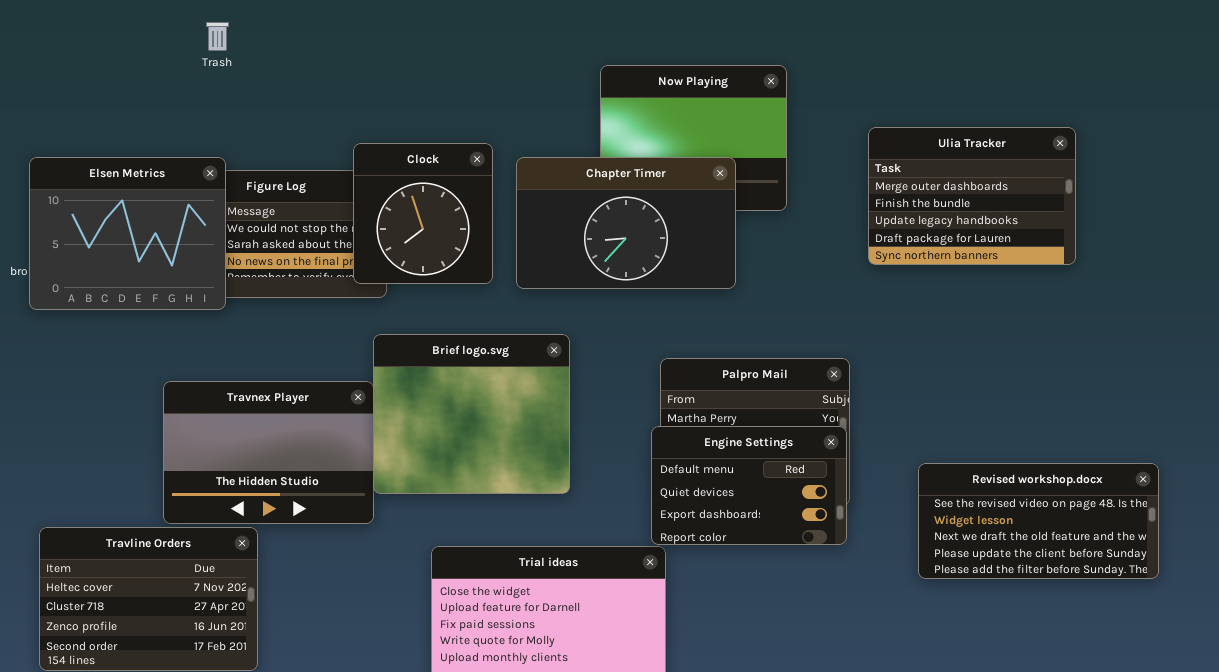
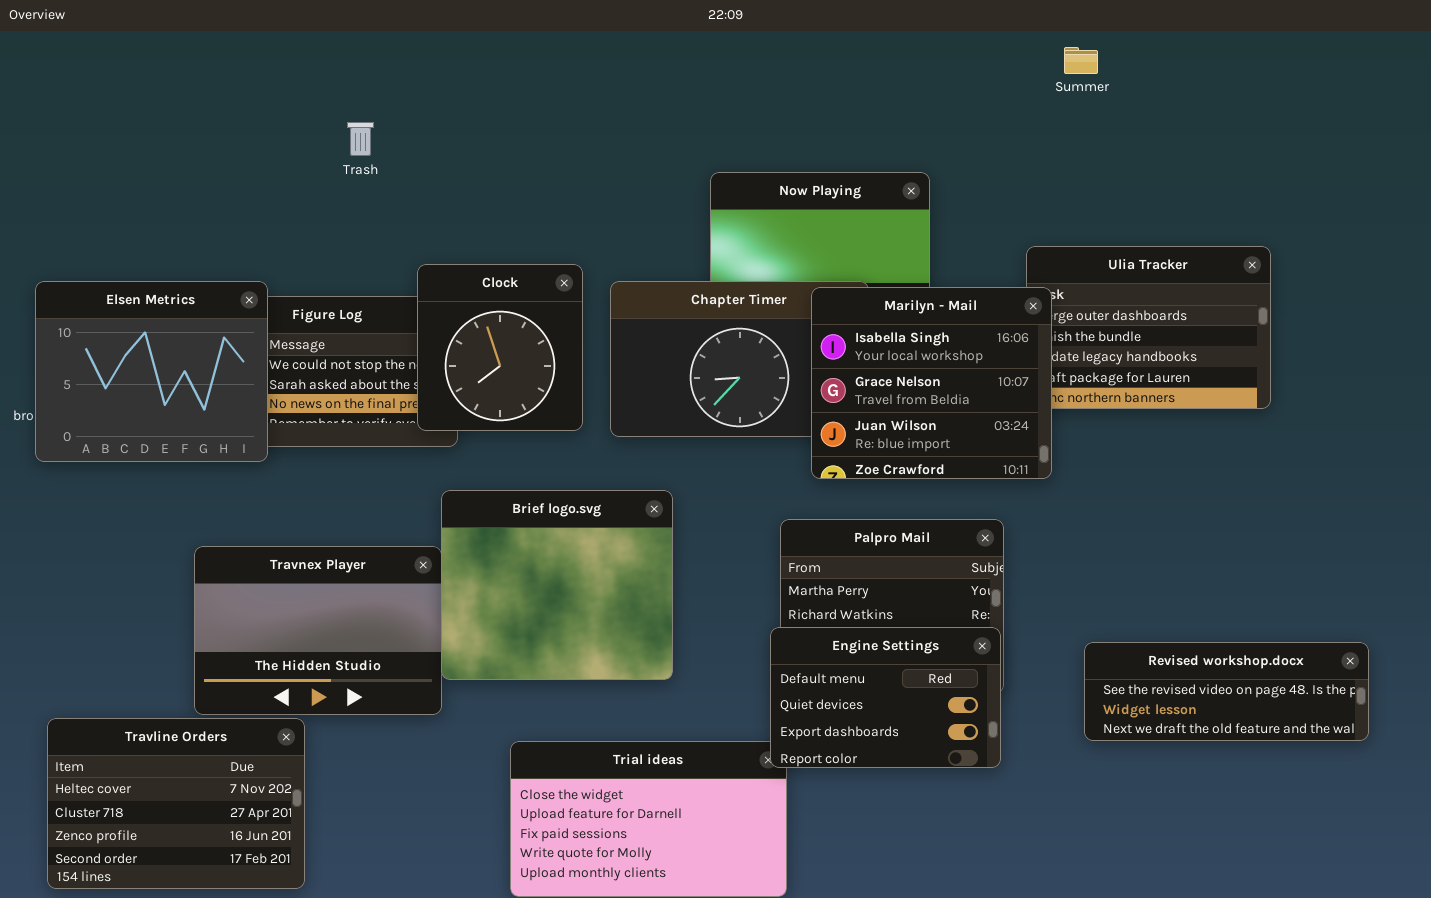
Trash: [206,22,229,51] -> [347,122,374,156], moved
Marilyn - Mail: none -> [811,287,1052,479], opened
Engine Settings: [651,426,847,545] -> [770,627,1001,768], moved
Revised workshop.docx: [918,463,1159,579] -> [1084,642,1369,741], resized

